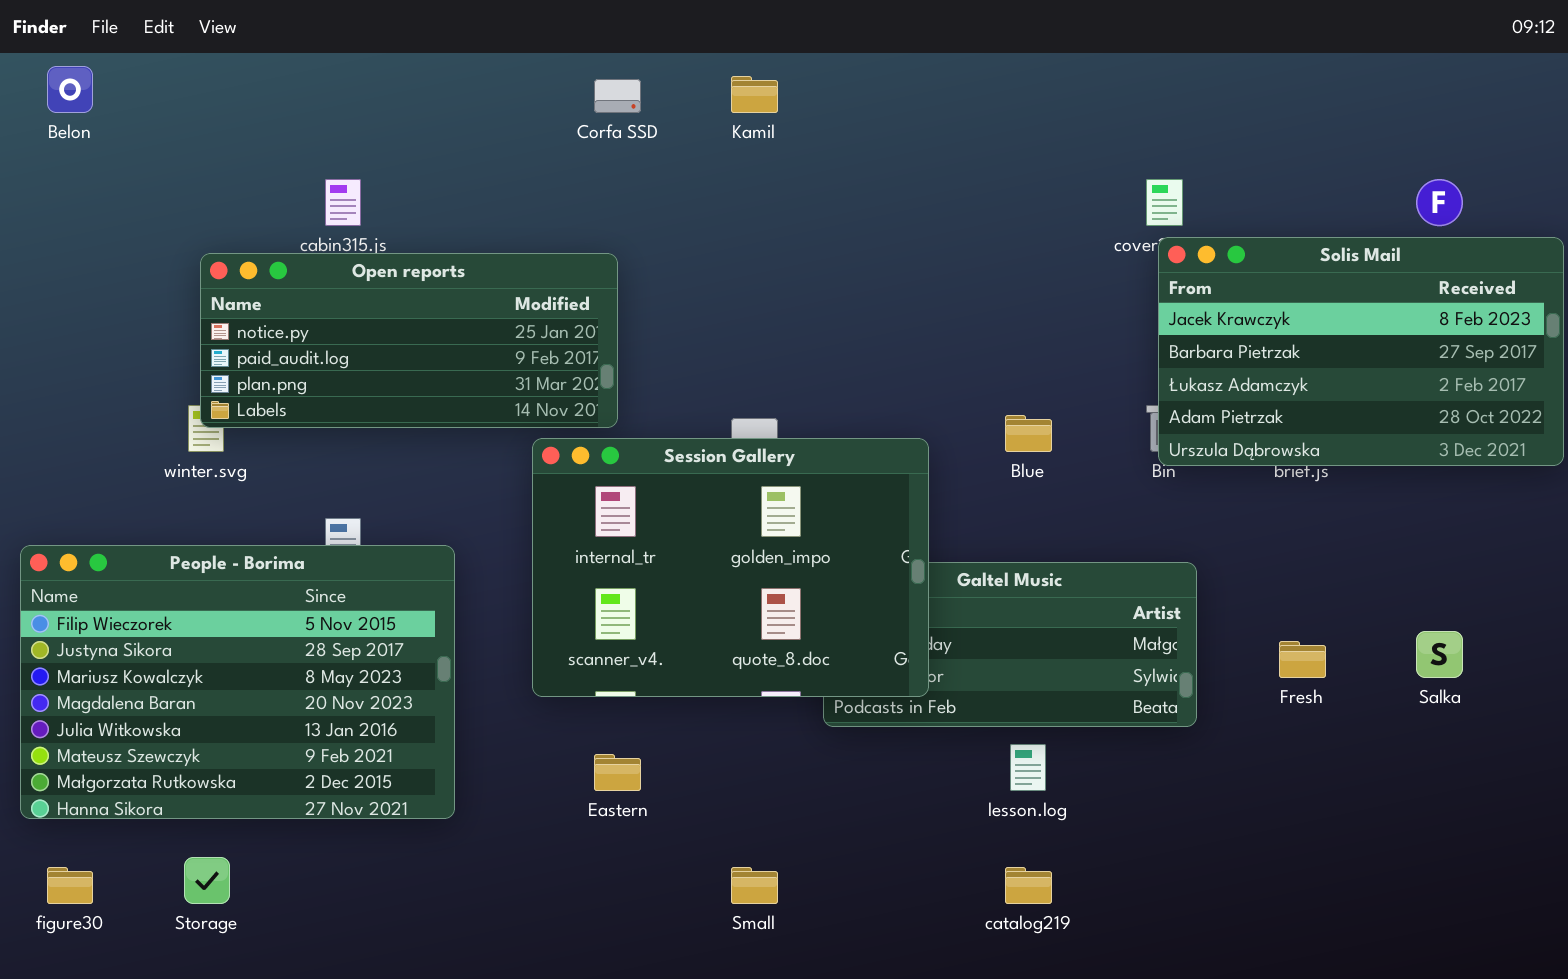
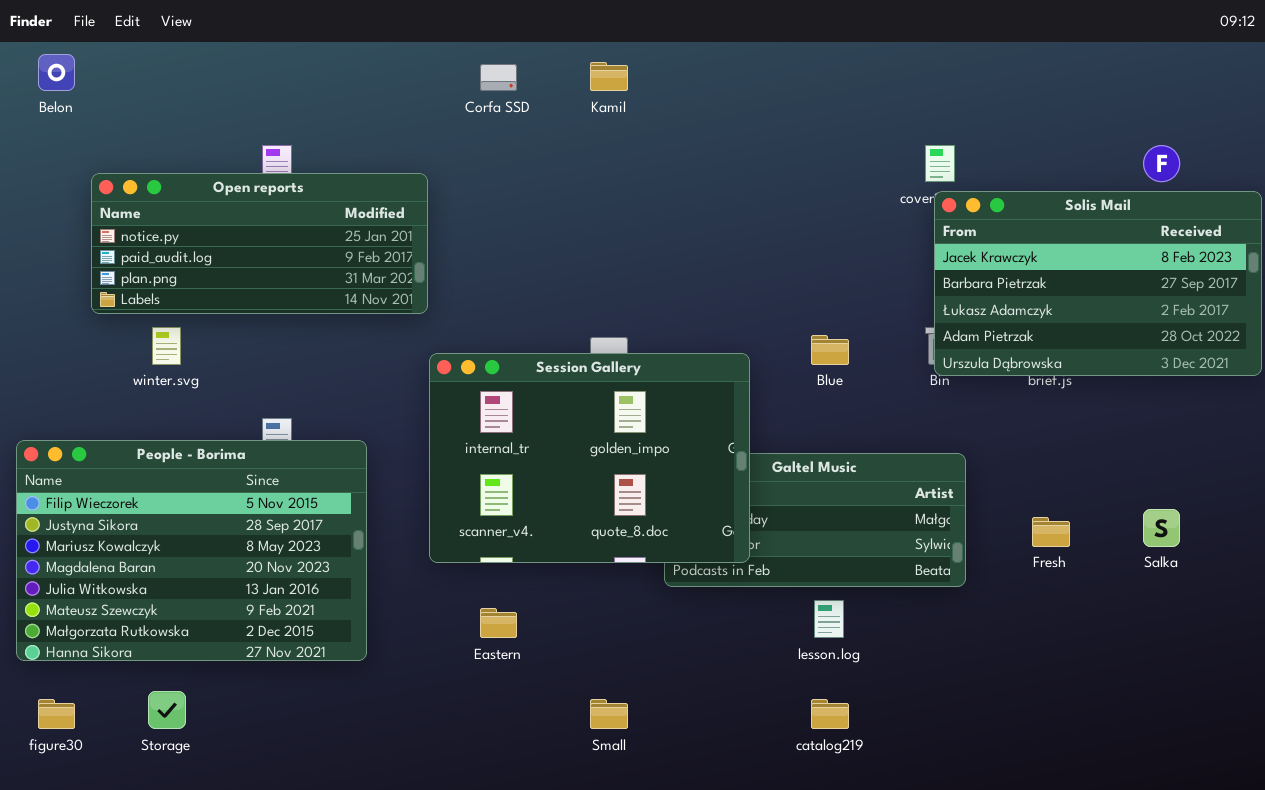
Open reports: [200,253,618,428] -> [91,173,428,314], moved

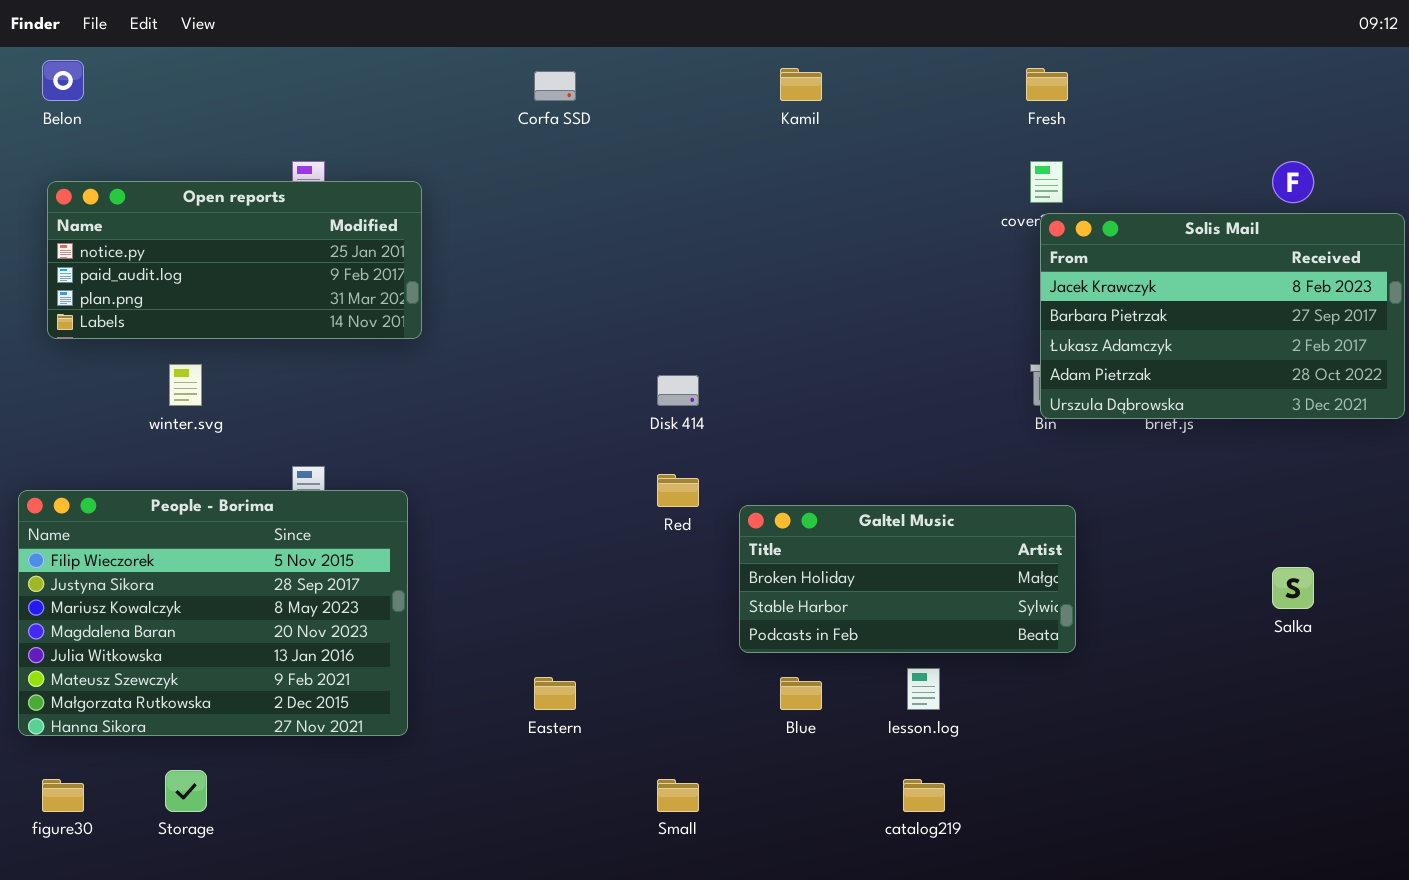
Kamil: [590,62,628,91] -> [780,68,822,101], moved
Open reports: [91,173,428,314] -> [47,181,422,339], moved
Blue: [811,335,849,365] -> [780,677,822,710], moved
Session Gallery: [429,353,750,563] -> none, closed
Fresh: [1032,517,1070,547] -> [1026,68,1068,101], moved

